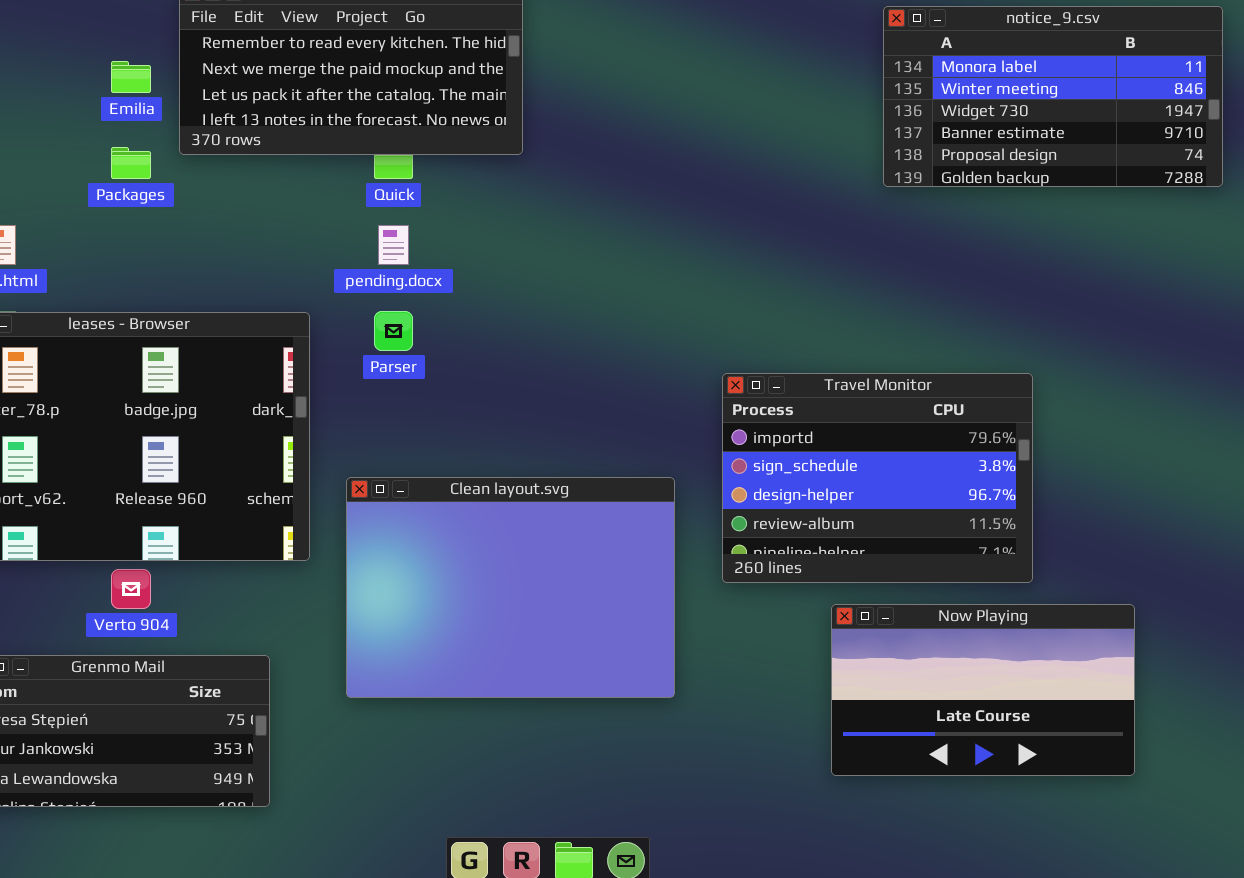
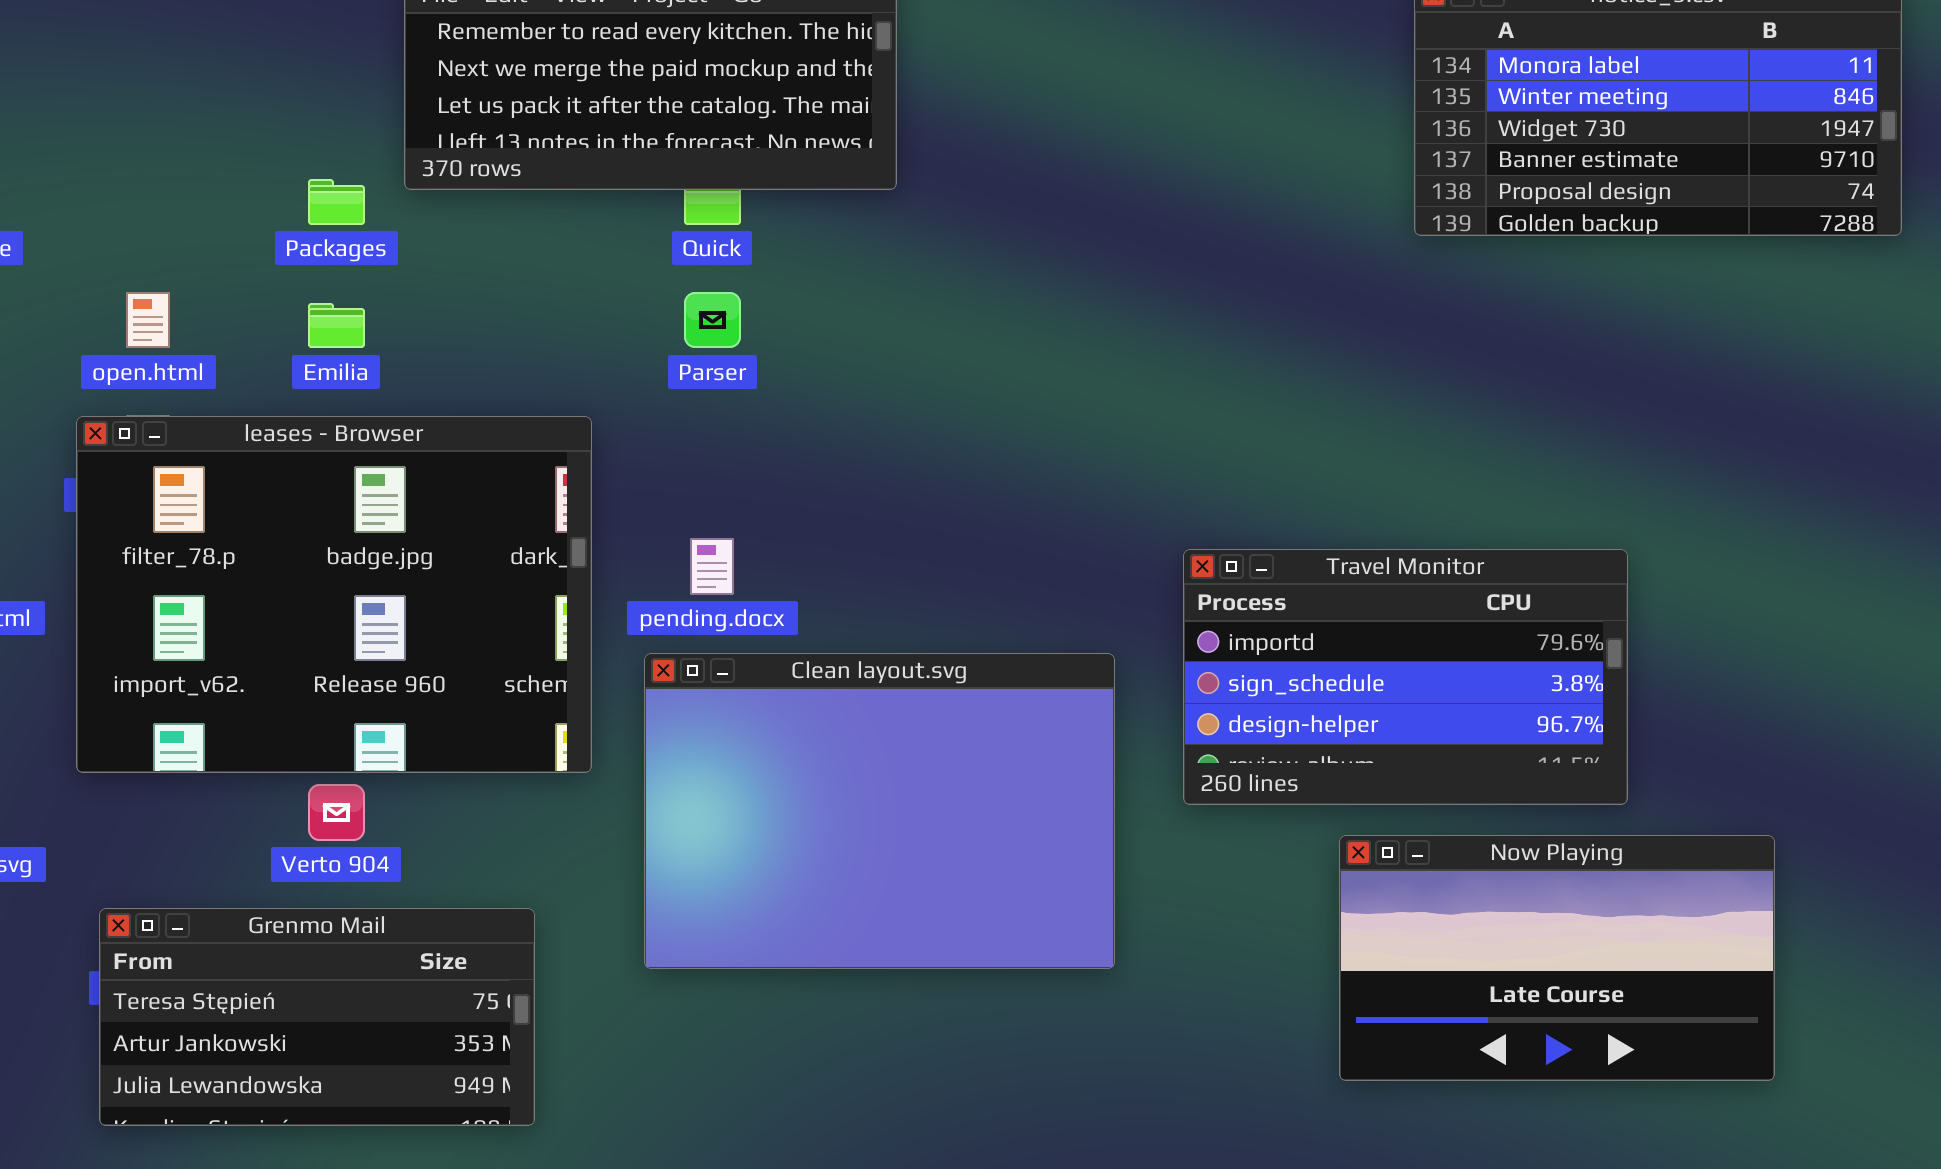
Emilia: [111,61,151,93] -> [308,303,365,348], moved
pending.docx: [378,225,409,265] -> [690,538,734,595], moved
Parser: [374,311,413,351] -> [684,292,741,348], moved
Travel Monitor: [722,373,1033,583] -> [1183,549,1628,805], resized

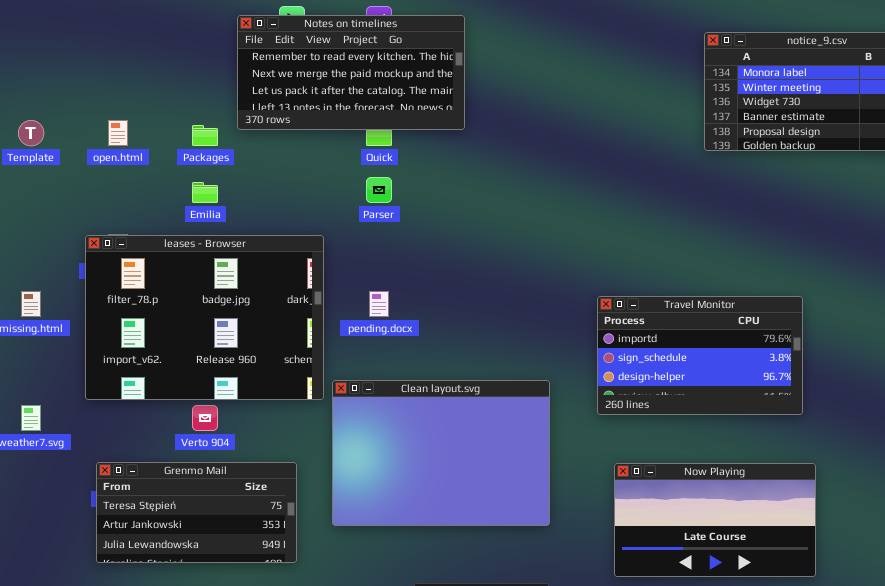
open.html: [126,292,170,348] -> [108,120,128,146], moved
Clean layout.svg: [644,653,1115,969] -> [332,380,550,526], moved
Now Playing: [1339,835,1775,1081] -> [614,463,816,577], moved

